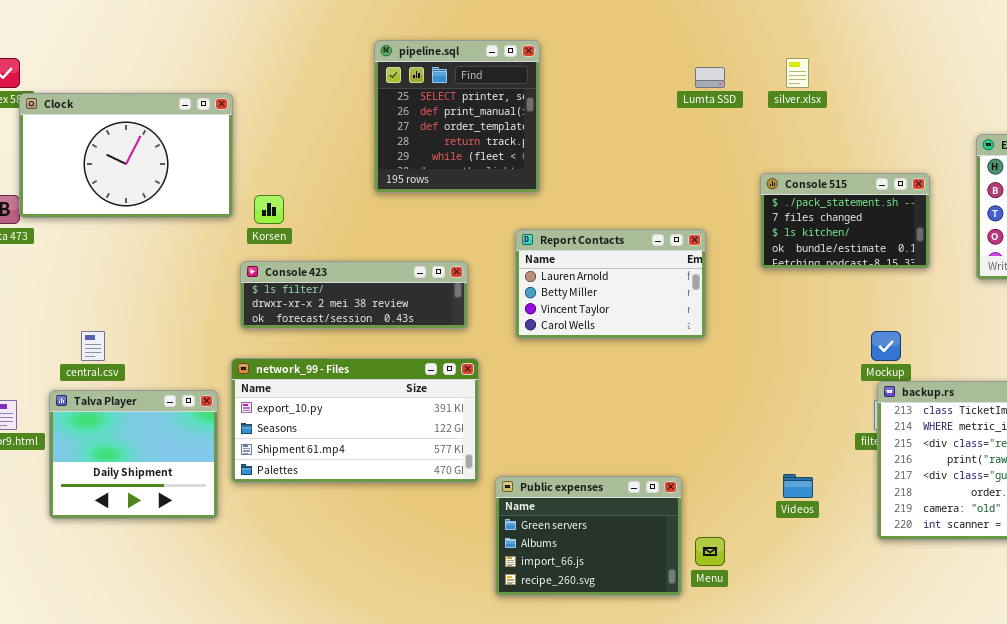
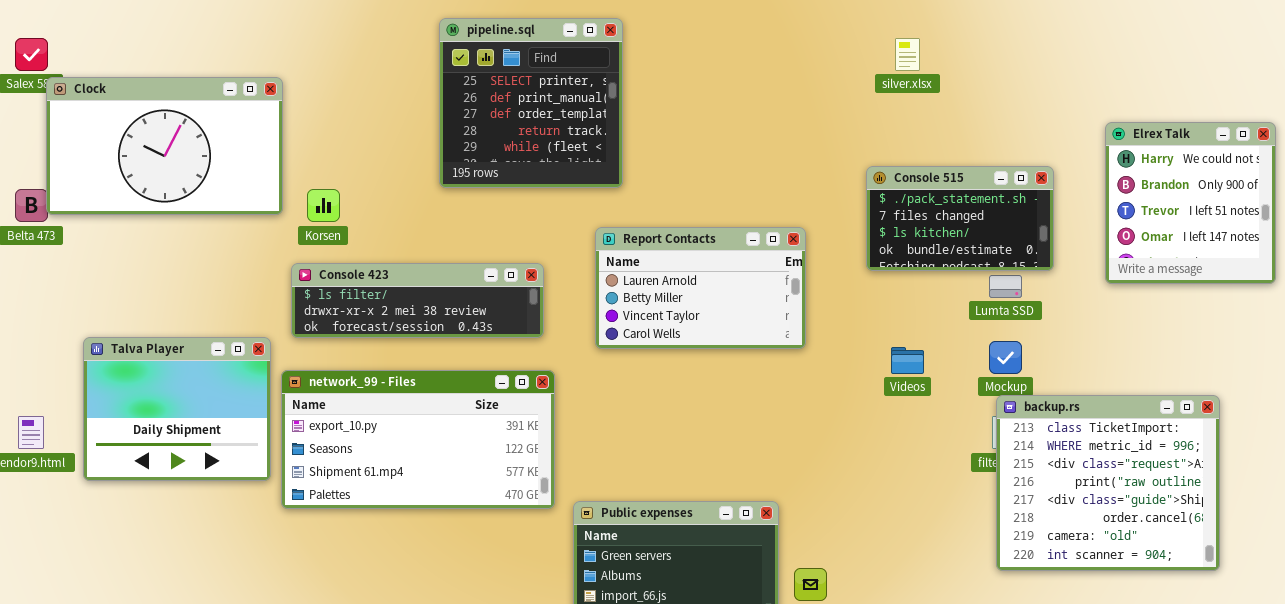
Lumta SSD: [695,67,725,88] -> [989,275,1022,298], moved
Talva Player: [49,390,218,519] -> [83,337,271,481], moved
Videos: [783,474,813,498] -> [891,347,924,374], moved

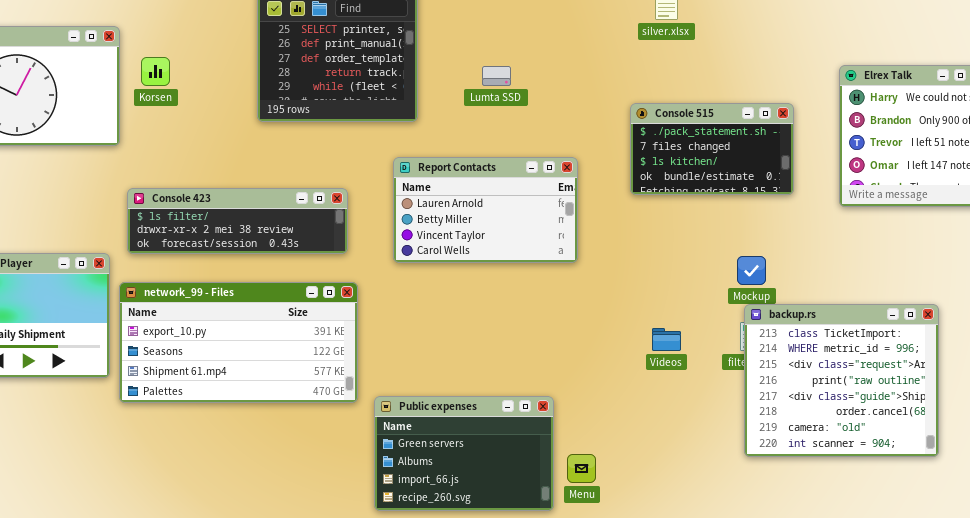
Korsen: [307,189,340,222] -> [141,57,170,86], moved
Lumta SSD: [989,275,1022,298] -> [482,66,511,86], moved
Videos: [891,347,924,374] -> [652,328,681,351], moved

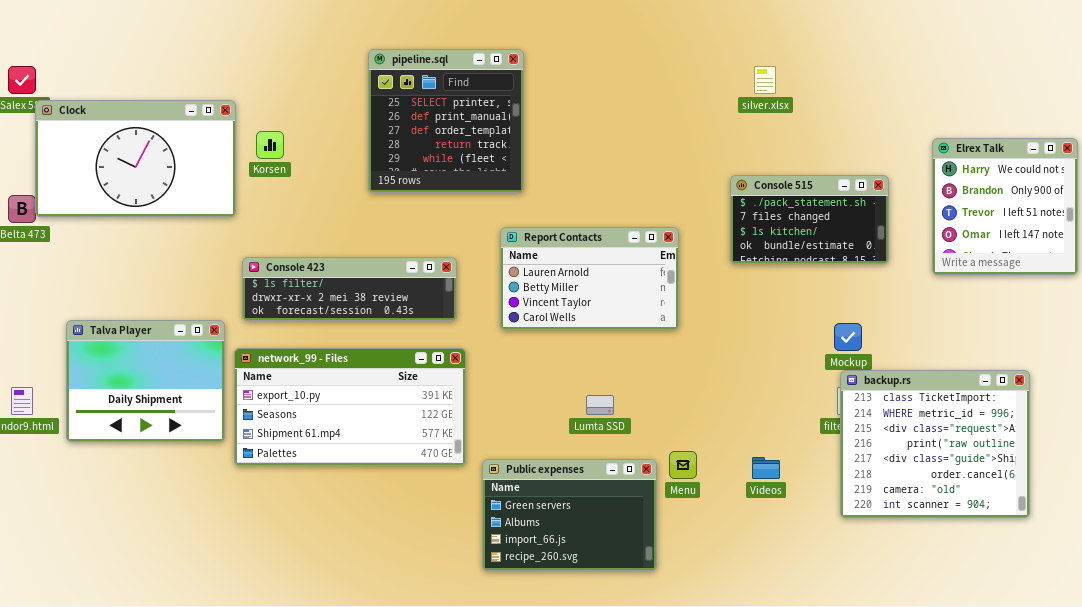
Lumta SSD: [482,66,511,86] -> [586,395,614,415], moved
Videos: [652,328,681,351] -> [752,457,780,479], moved
Menu: [567,454,596,483] -> [669,451,697,479], moved

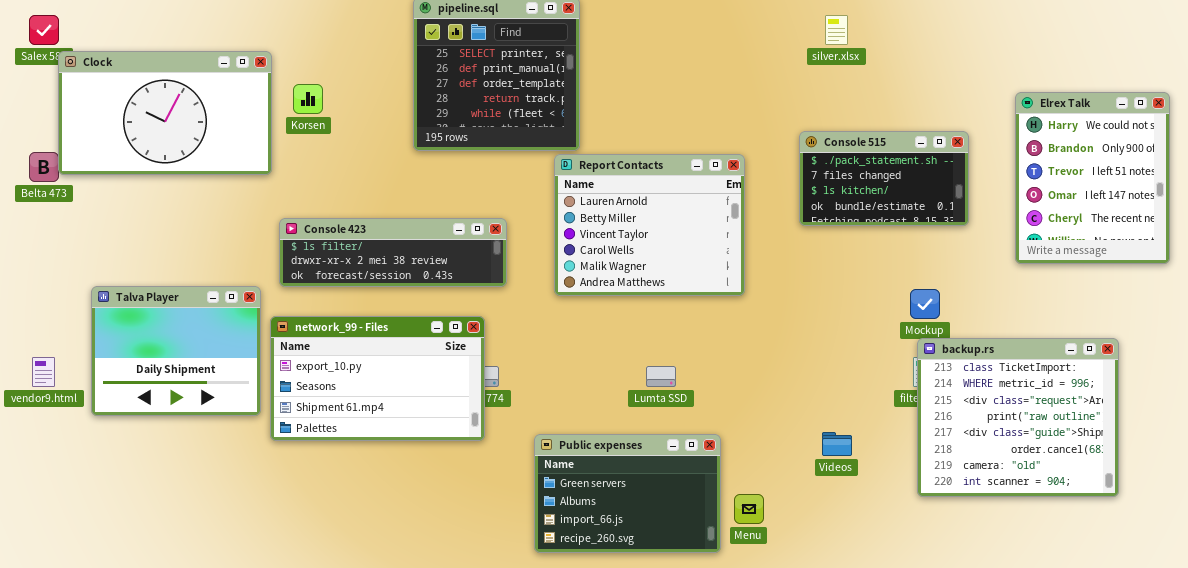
Elrex Talk: [932,138,1078,275] -> [1015,92,1170,264], resized
Report Contacts: [500,227,679,330] -> [554,154,745,296], resized
network_99 - Files: [234,348,466,466] -> [270,316,485,441], resized
Menu: [669,451,697,479] -> [734,494,764,524], moved

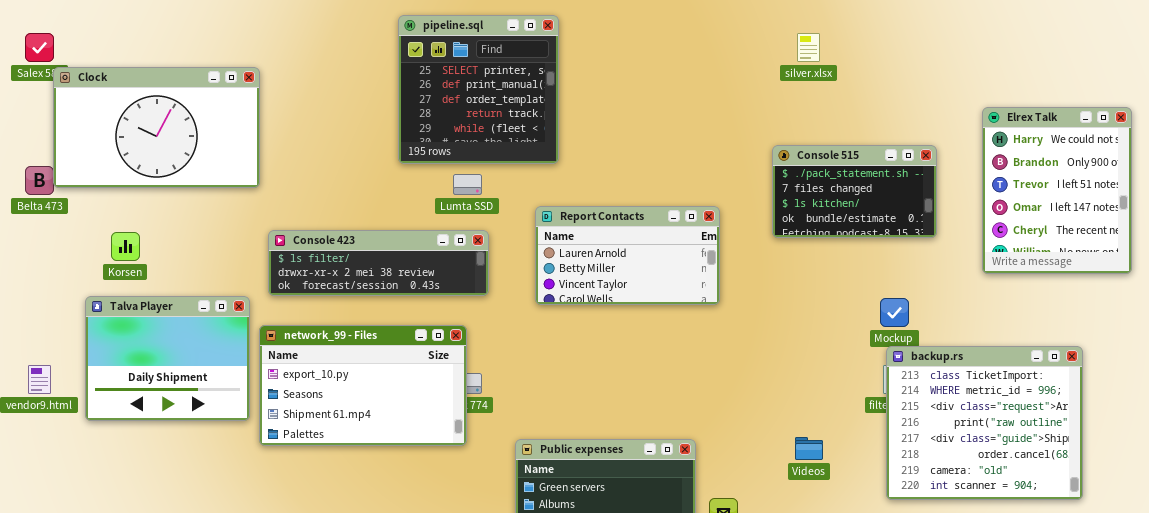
Korsen: [293,84,323,114] -> [111,232,140,261], moved
Report Contacts: [554,154,745,296] -> [535,206,720,305], resized
Lumta SSD: [646,366,676,387] -> [453,174,482,195], moved

